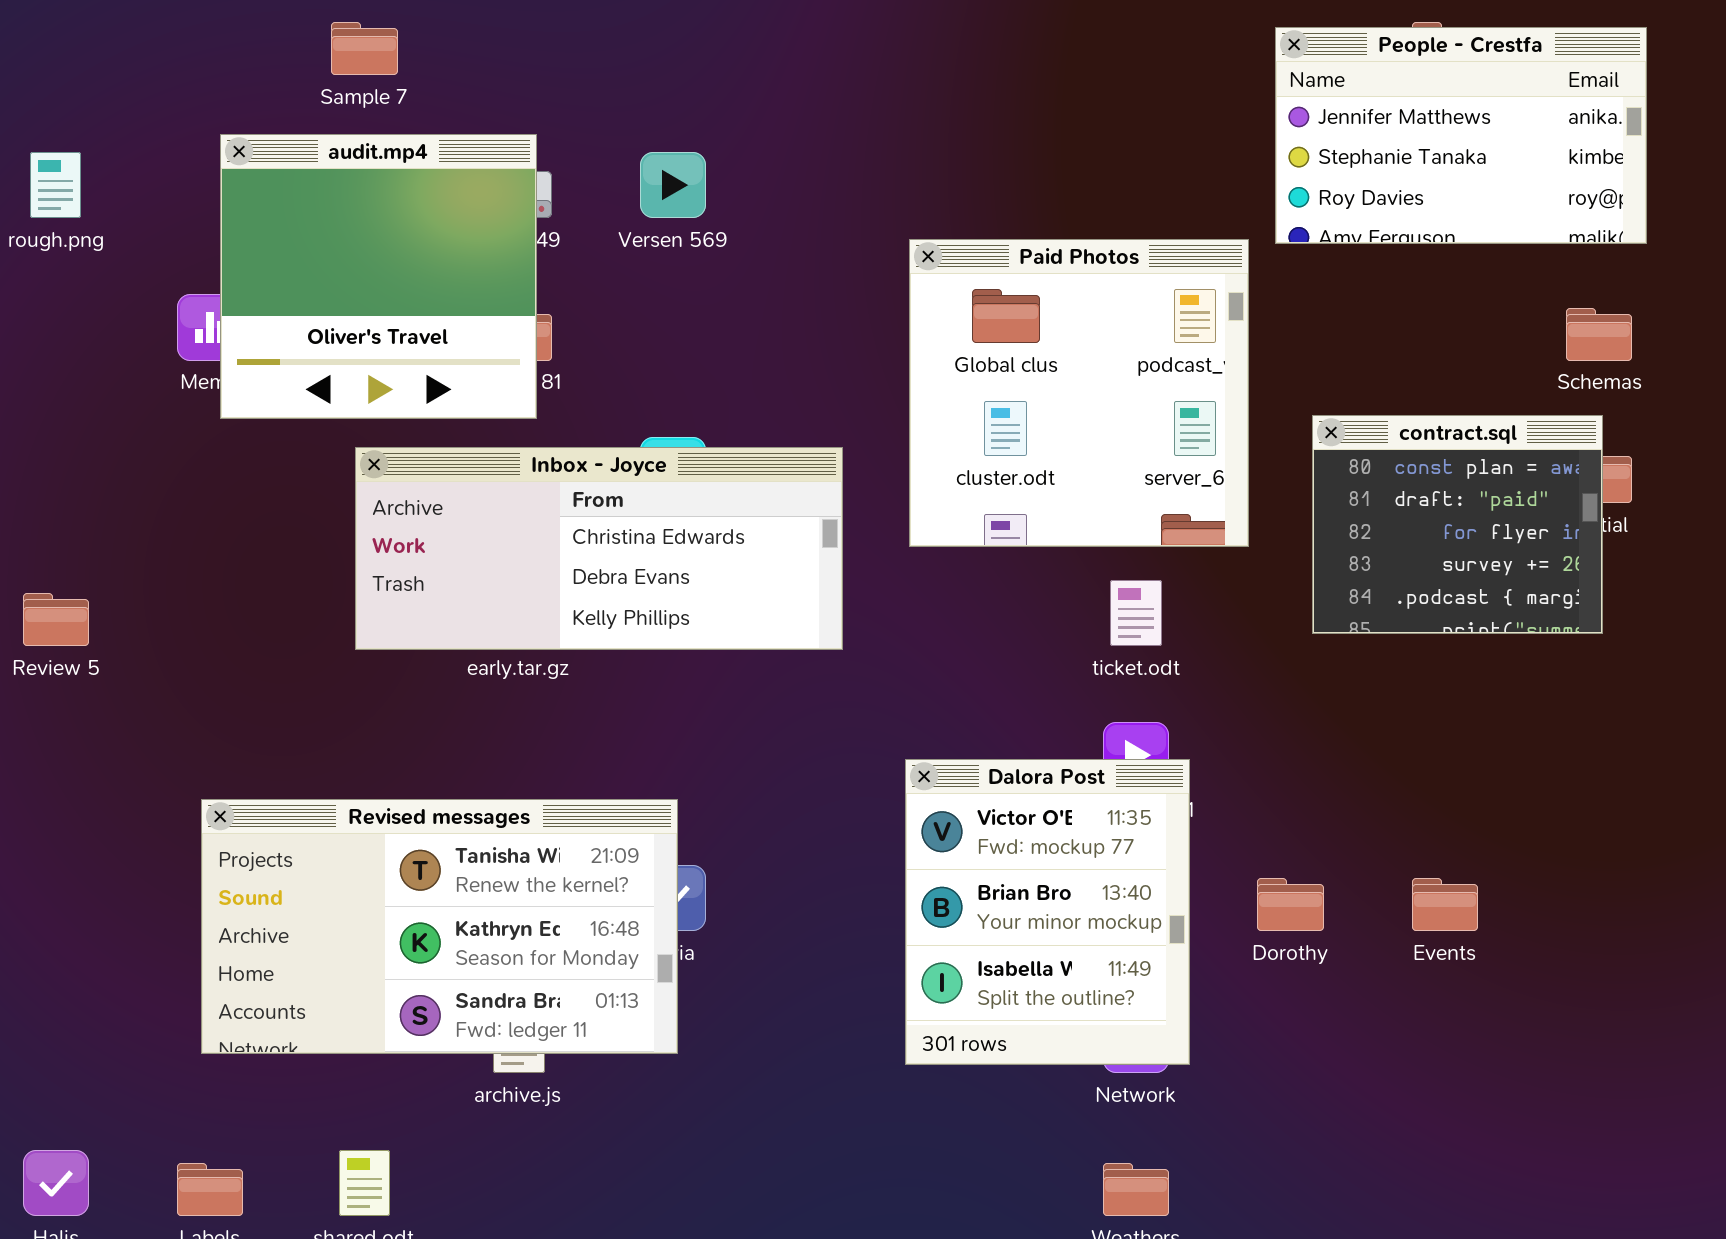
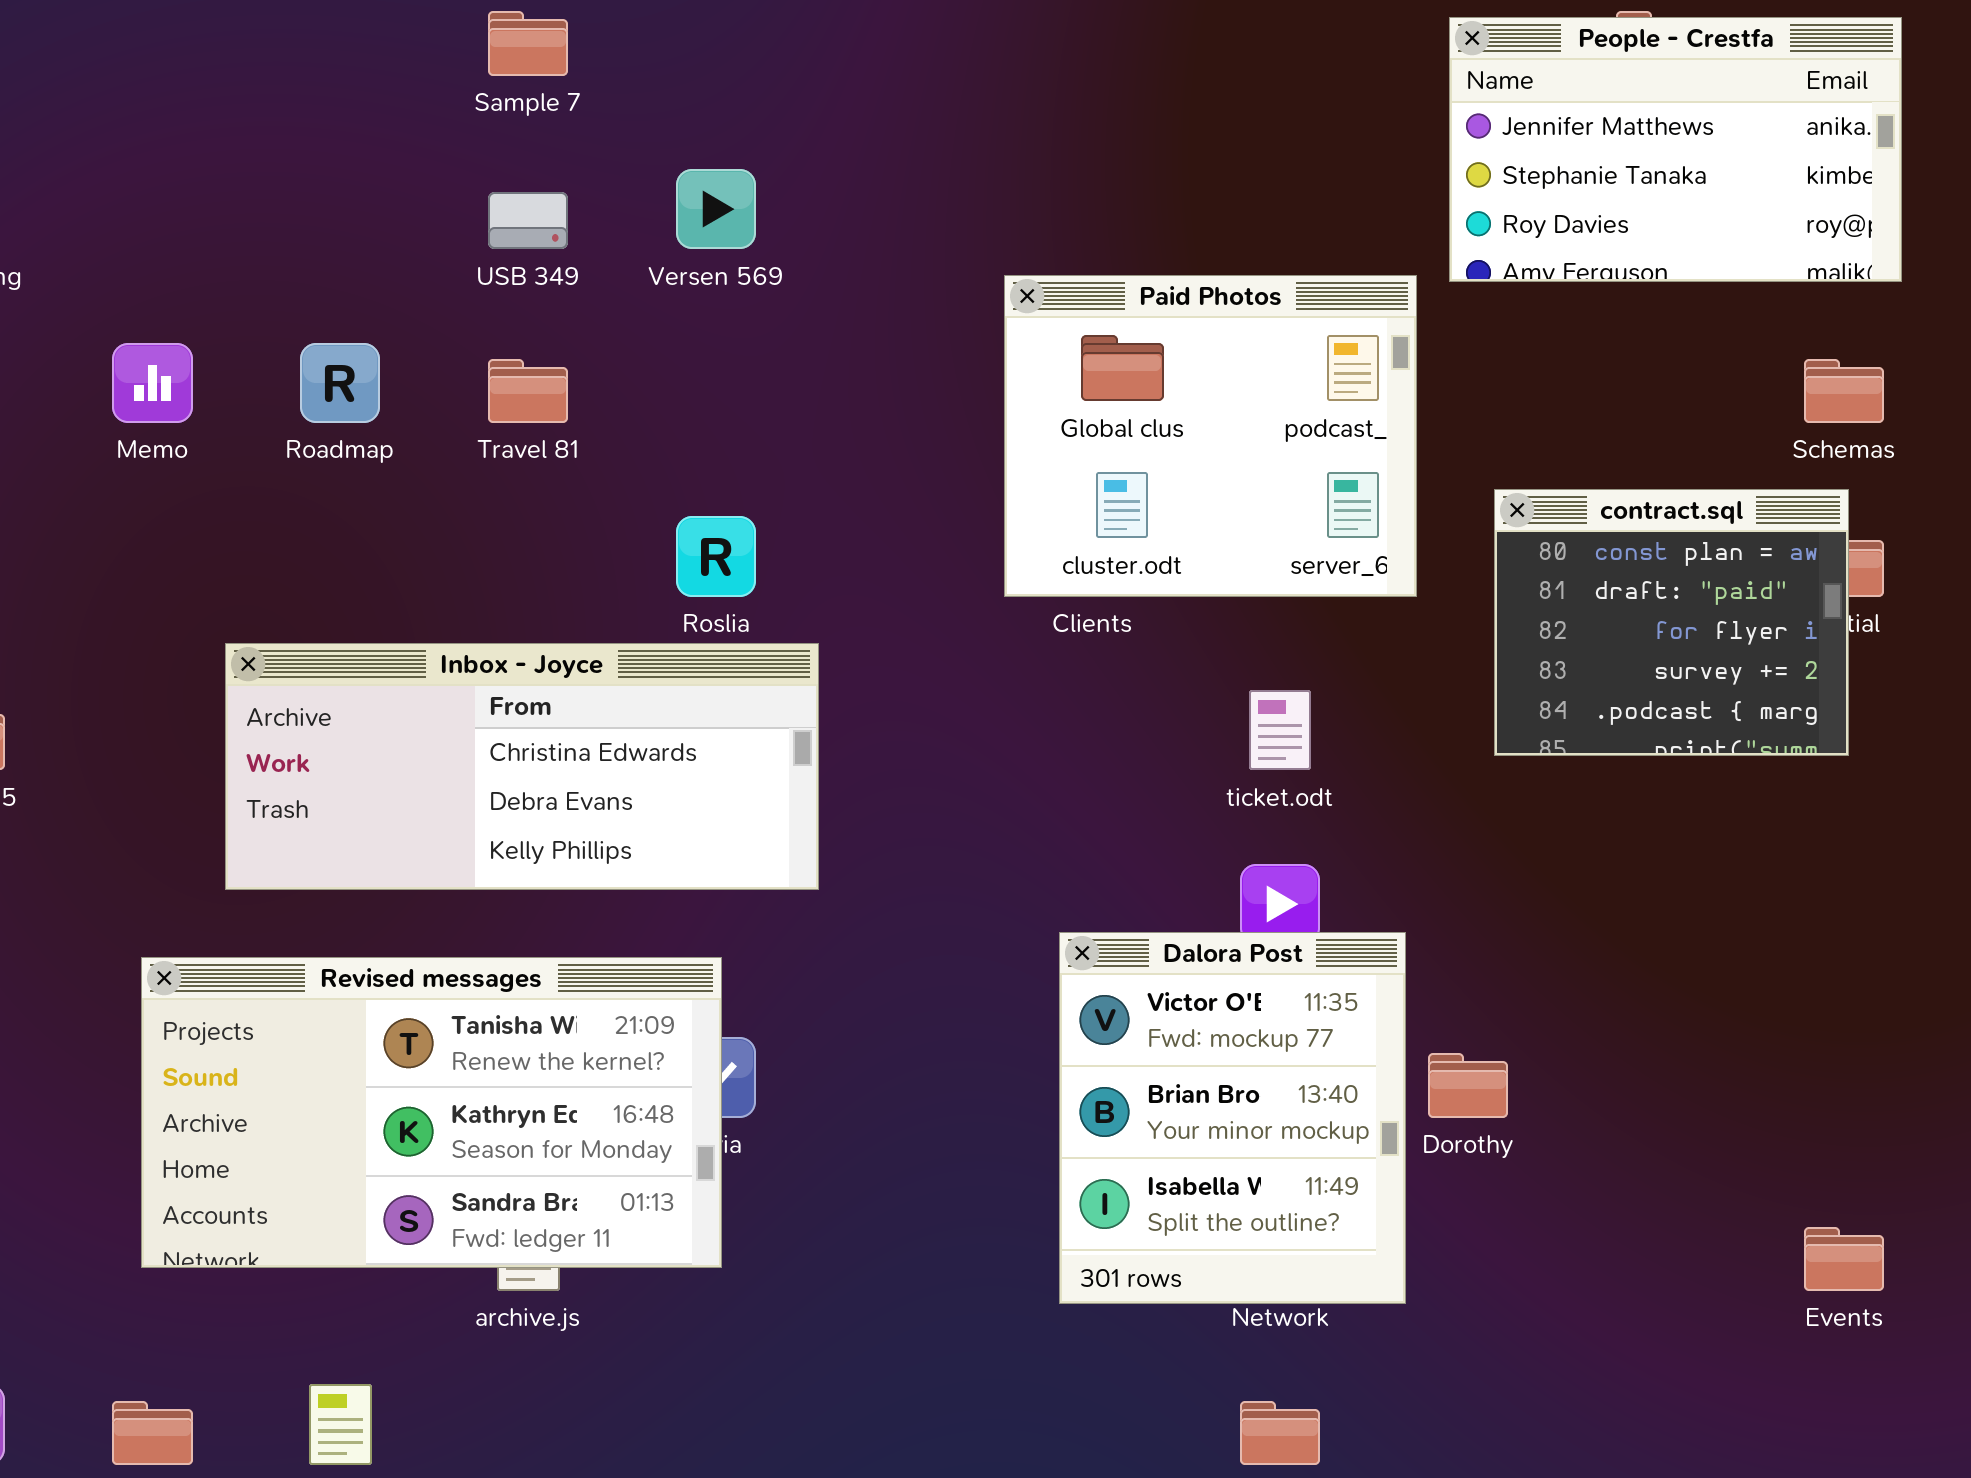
Sample 7: [331,22,398,75] -> [488,11,568,76], moved
audit.mp4: [220,134,537,419] -> none, closed
Paid Photos: [909,239,1249,547] -> [1004,275,1417,597], resized
Inbox - Joyce: [355,447,843,650] -> [225,643,819,890], moved
Dalora Post: [905,759,1190,1065] -> [1059,932,1406,1304], moved
Events: [1412,878,1478,931] -> [1804,1227,1884,1291], moved

